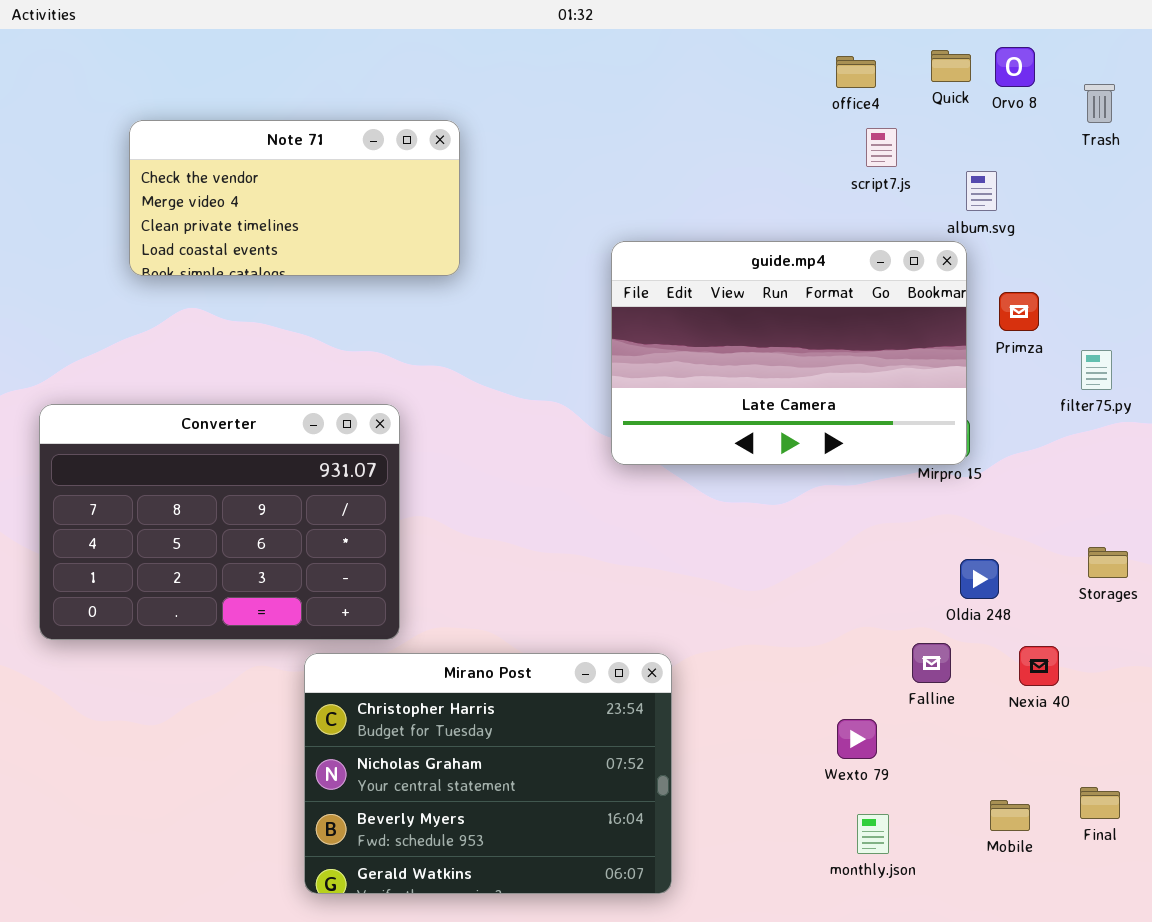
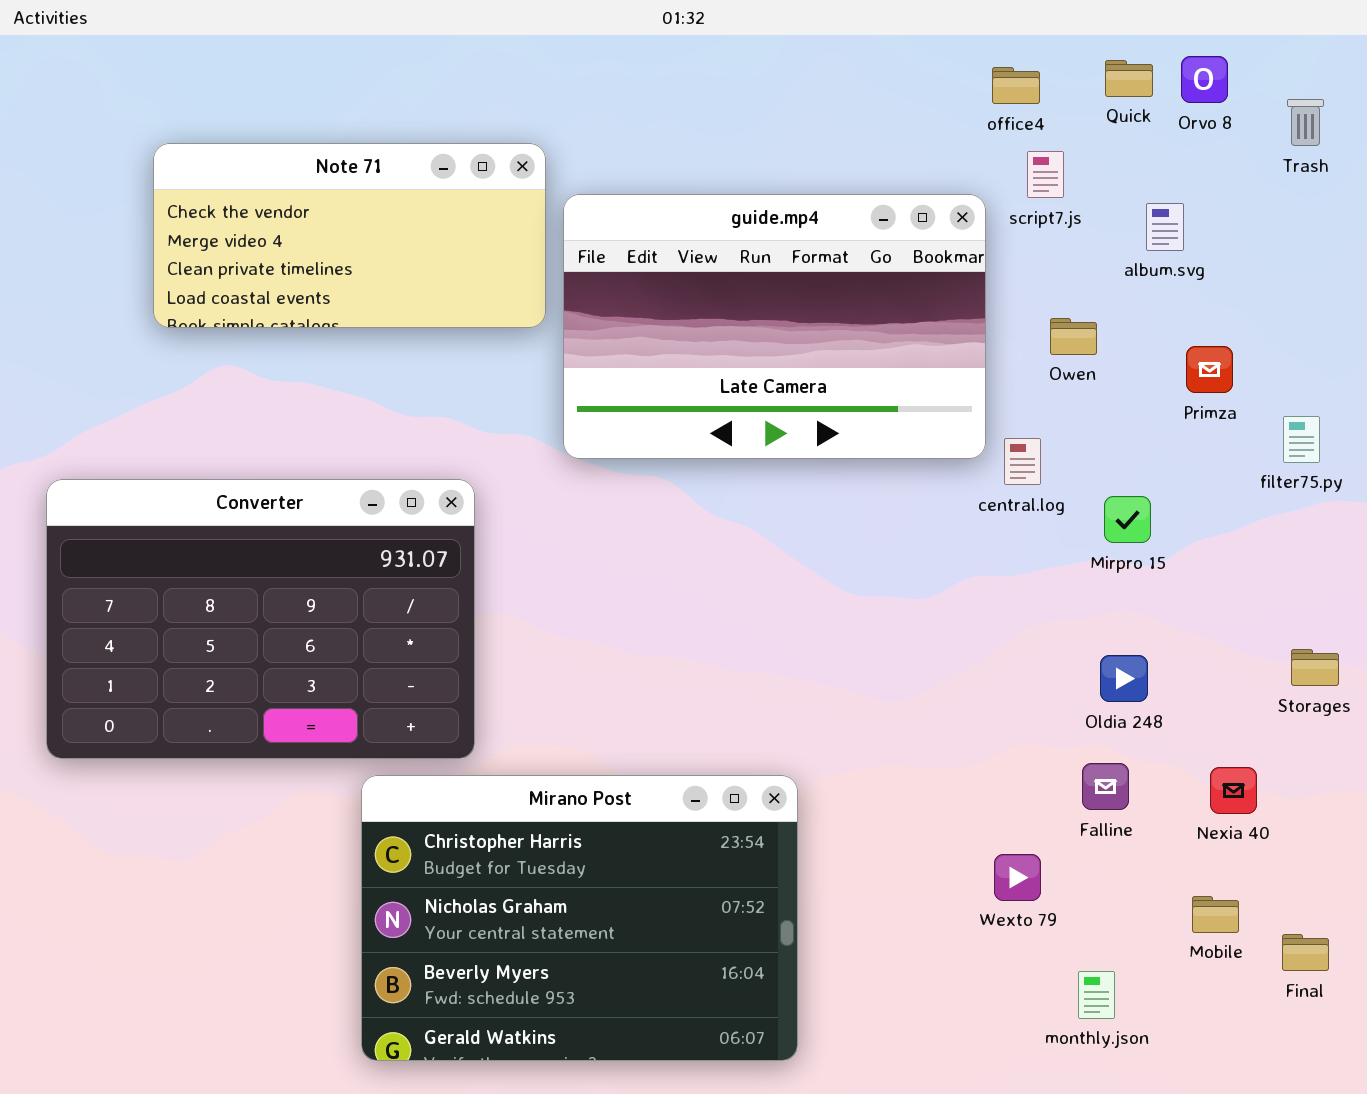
guide.mp4: [611,241,967,465] -> [563,194,986,459], moved
Oldia 248: [960,559,999,599] -> [1100,655,1148,702], moved
Mobile: [990,800,1030,831] -> [1192,896,1239,933], moved
monthly.json: [857,814,889,854] -> [1078,971,1115,1019], moved

